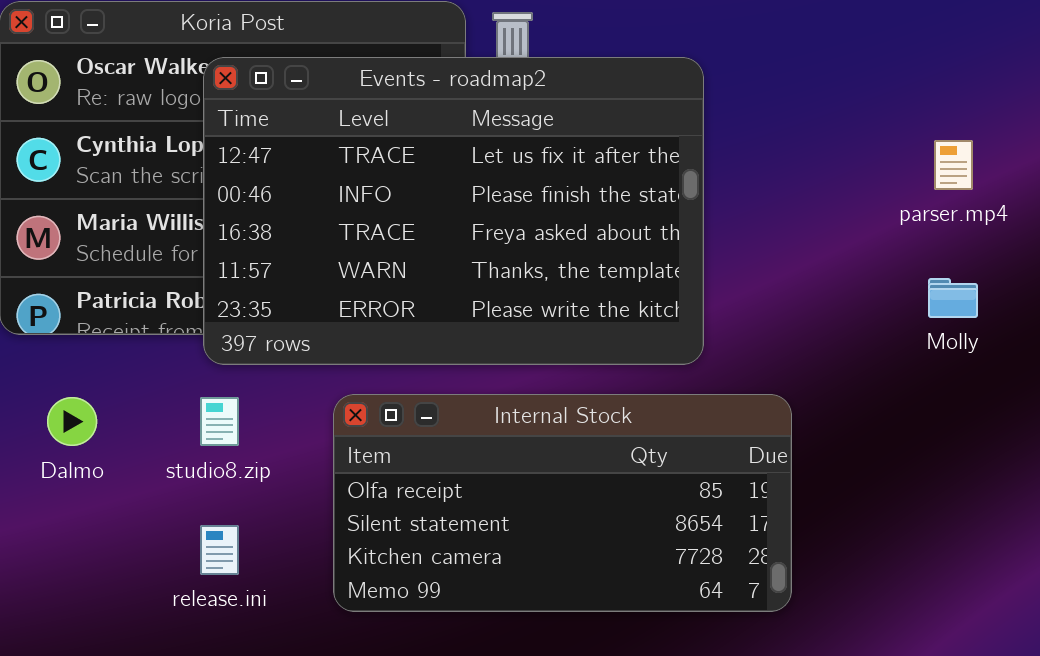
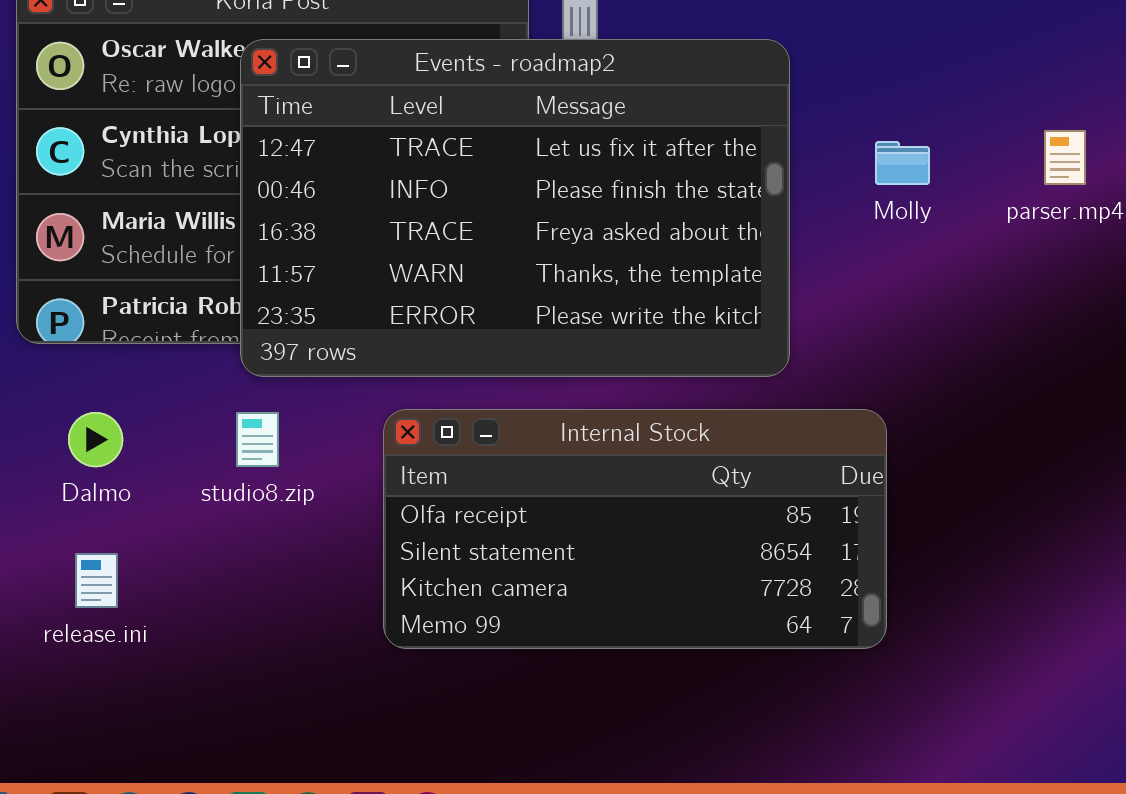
Molly: [928,278,978,318] -> [875,141,930,185], moved
release.ini: [200,525,239,575] -> [75,553,118,608], moved

